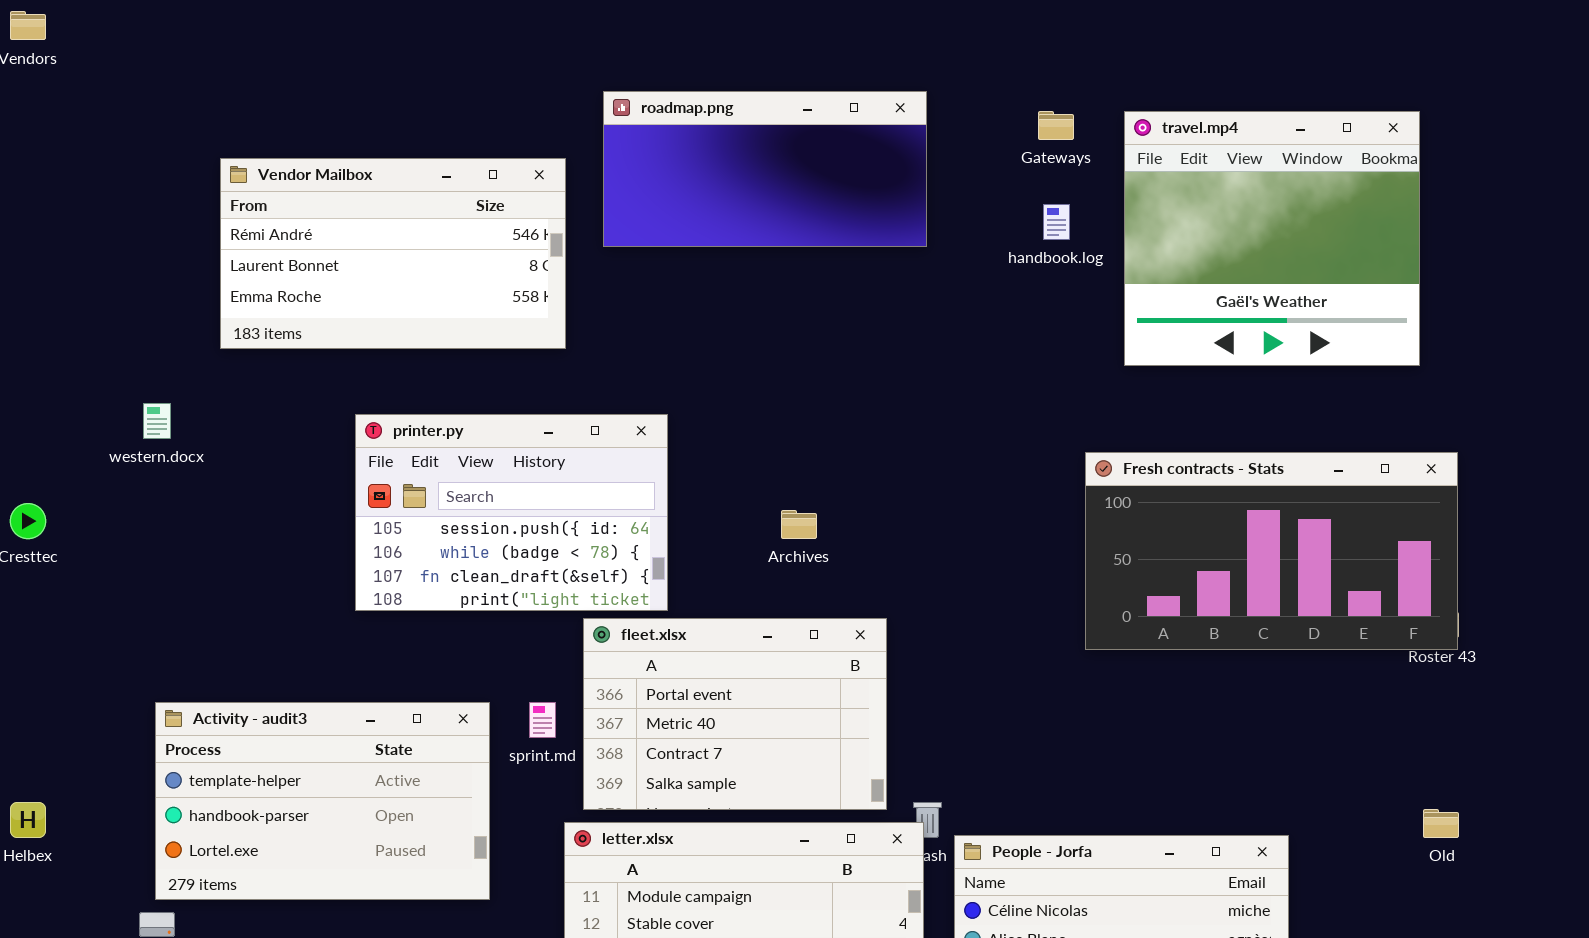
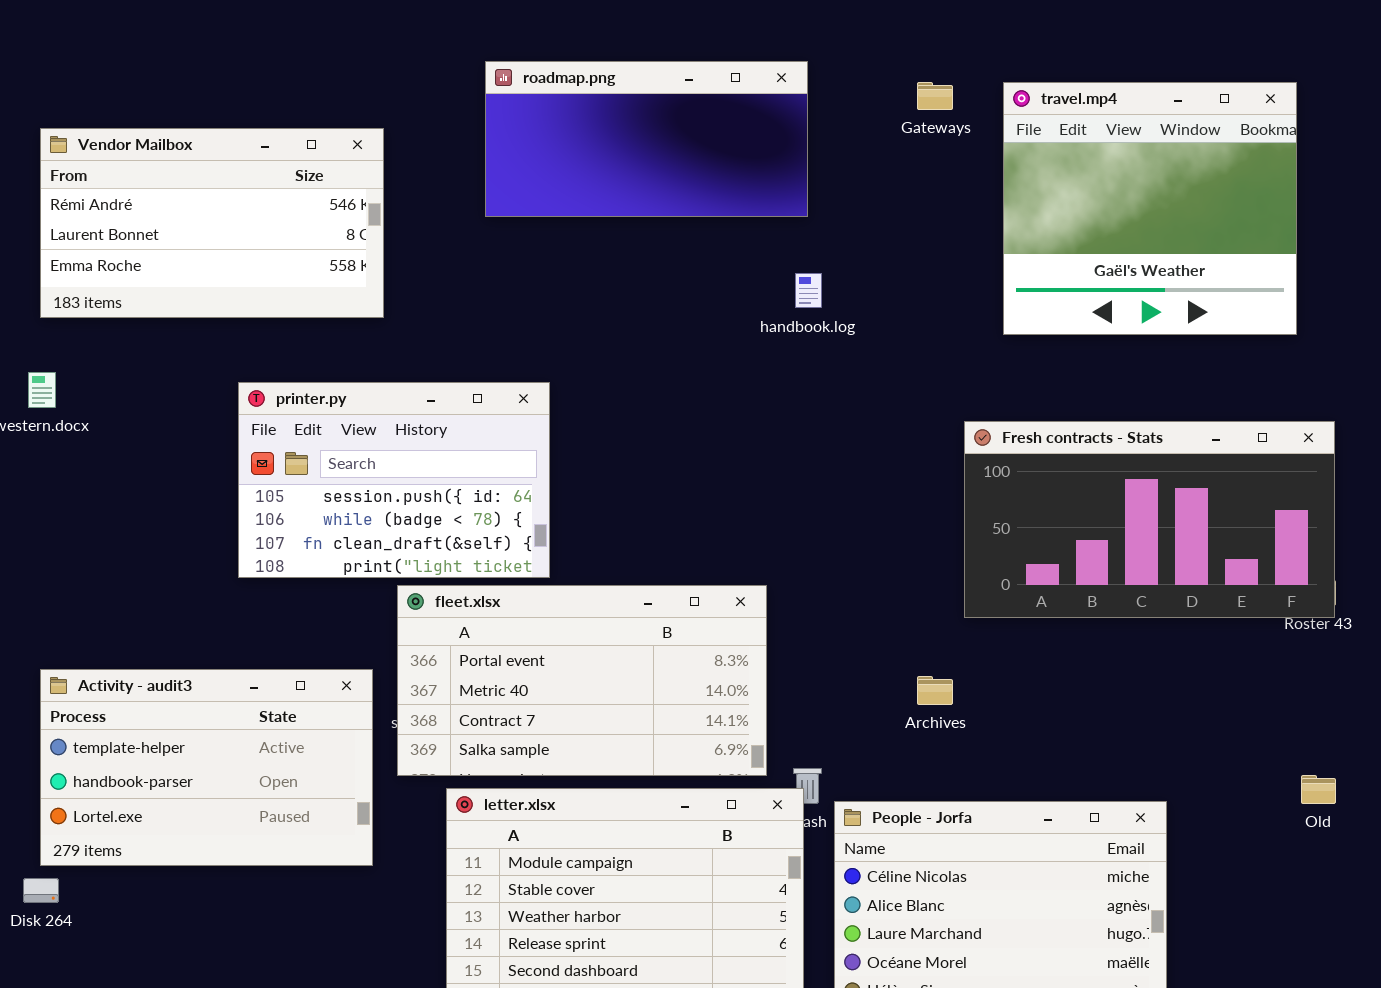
Vendor Mailbox: [220,158,566,349] -> [40,128,384,318], moved
handbook.log: [1043,204,1070,240] -> [795,273,822,308], moved
Archives: [781,510,817,539] -> [917,676,953,705], moved
fleet.xlsx: [583,618,887,810] -> [397,585,767,776], resized

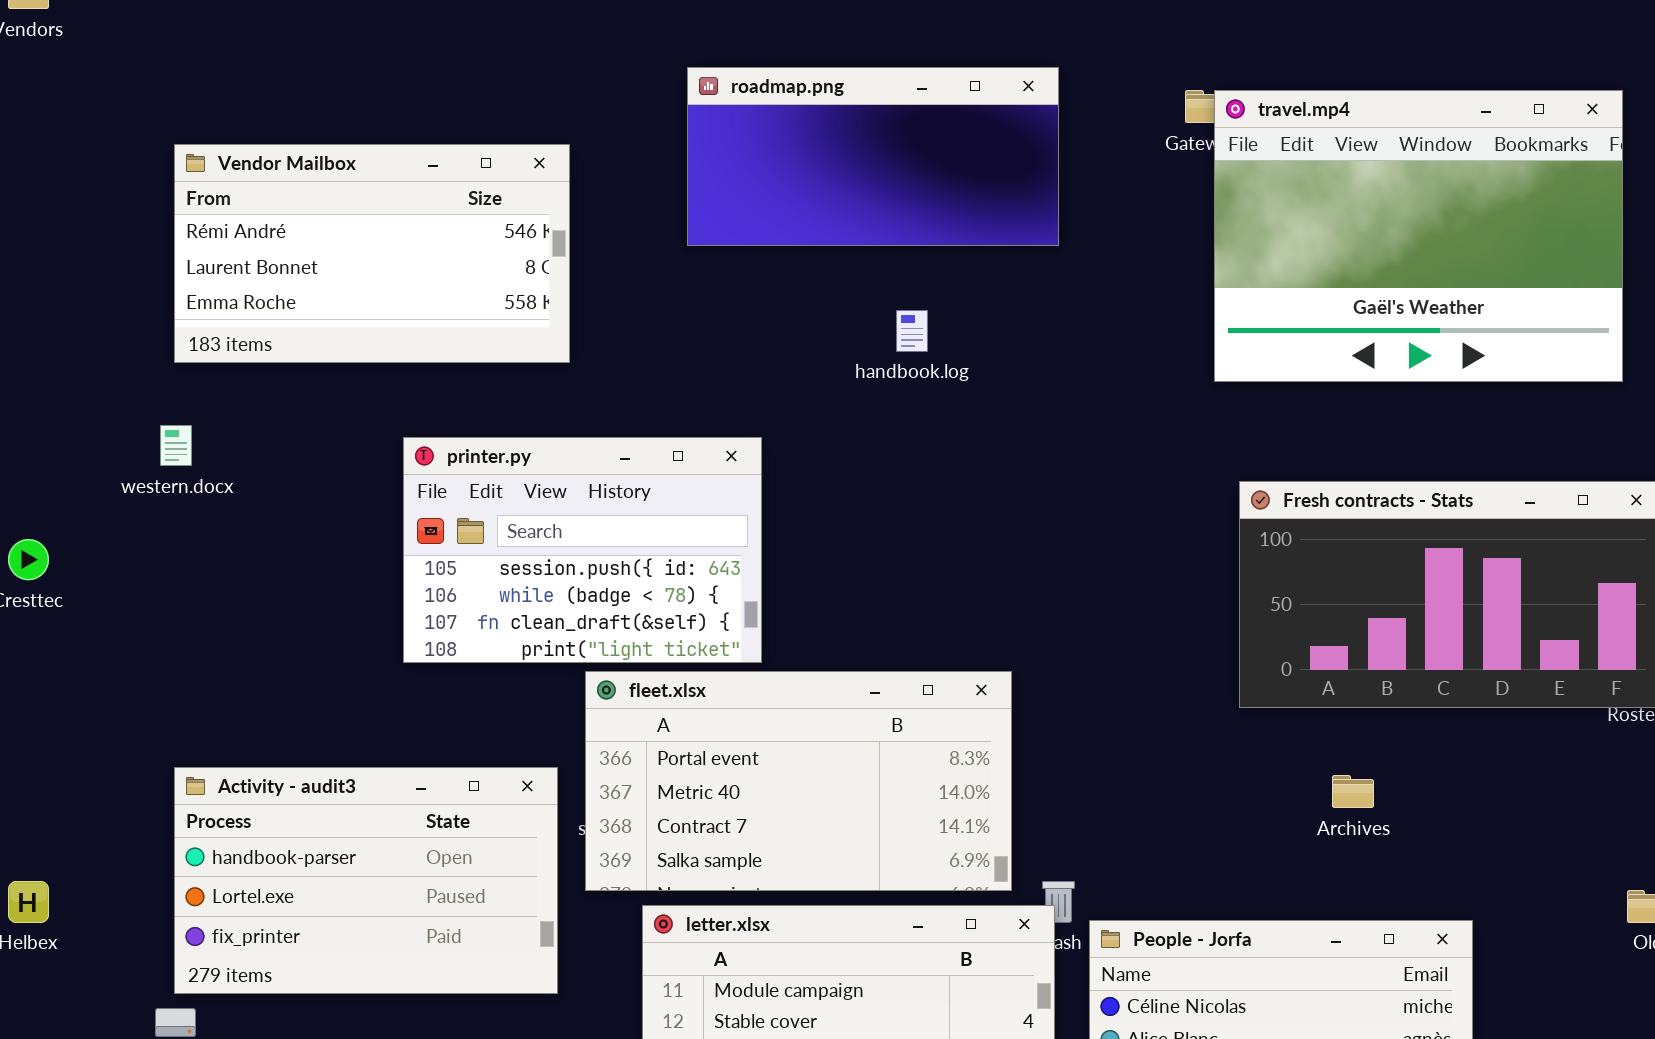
travel.mp4: [1003,82,1297,335] -> [1214,90,1623,382], resized
handbook.log: [795,273,822,308] -> [896,310,928,352], moved
Activity - audit3: [40,669,373,866] -> [174,767,558,994], scrolled down 1 row
Archives: [917,676,953,705] -> [1332,775,1374,808], moved

